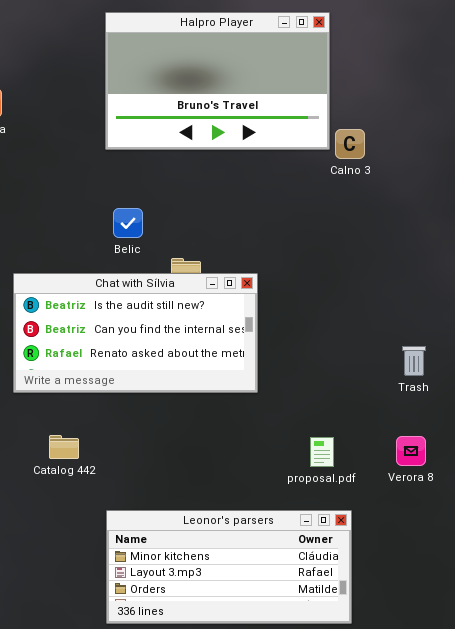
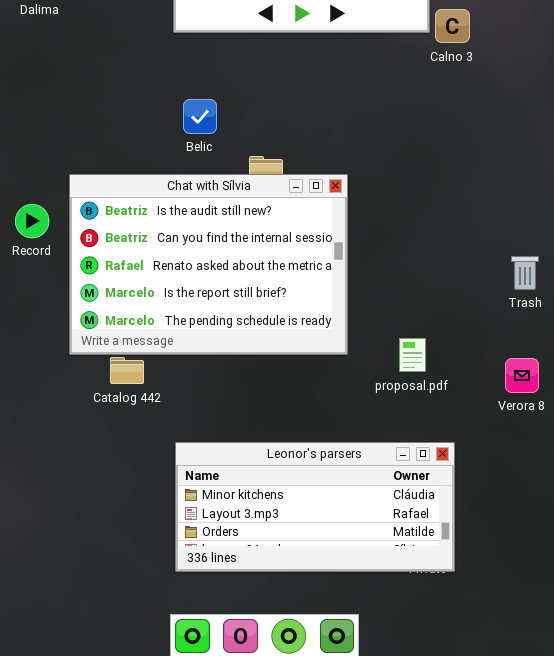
Chat with Sílvia: [13,273,258,393] -> [69,174,348,355], resized
proposal.pdf: [310,437,334,467] -> [399,338,426,372], moved

